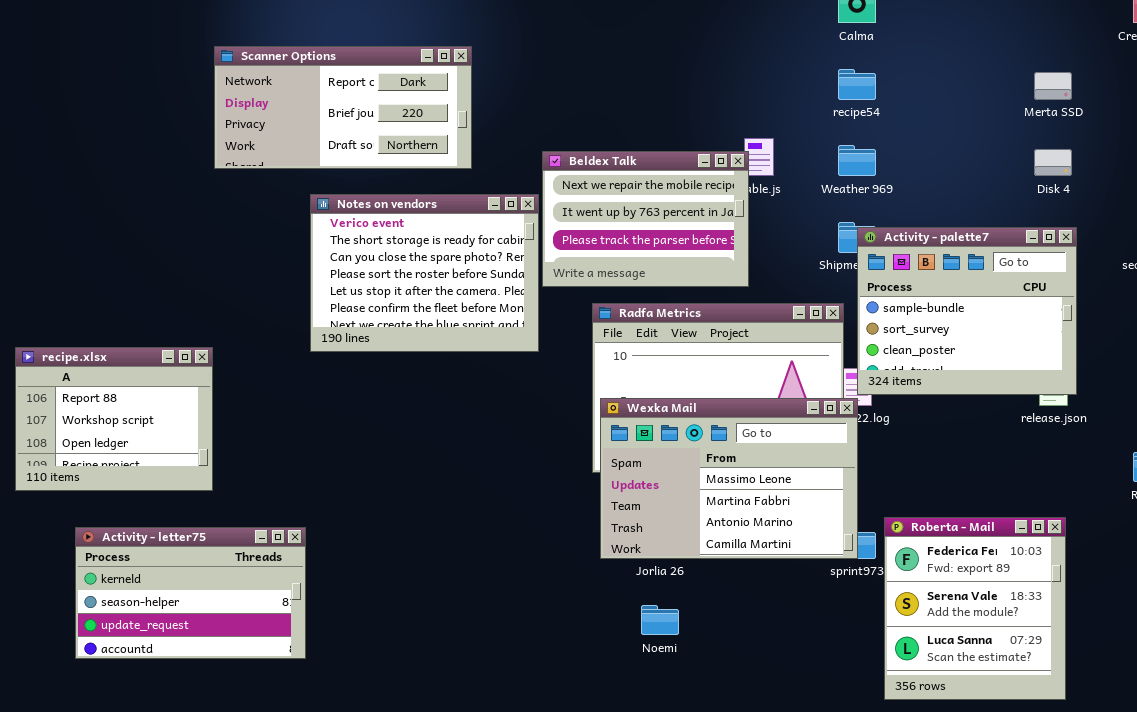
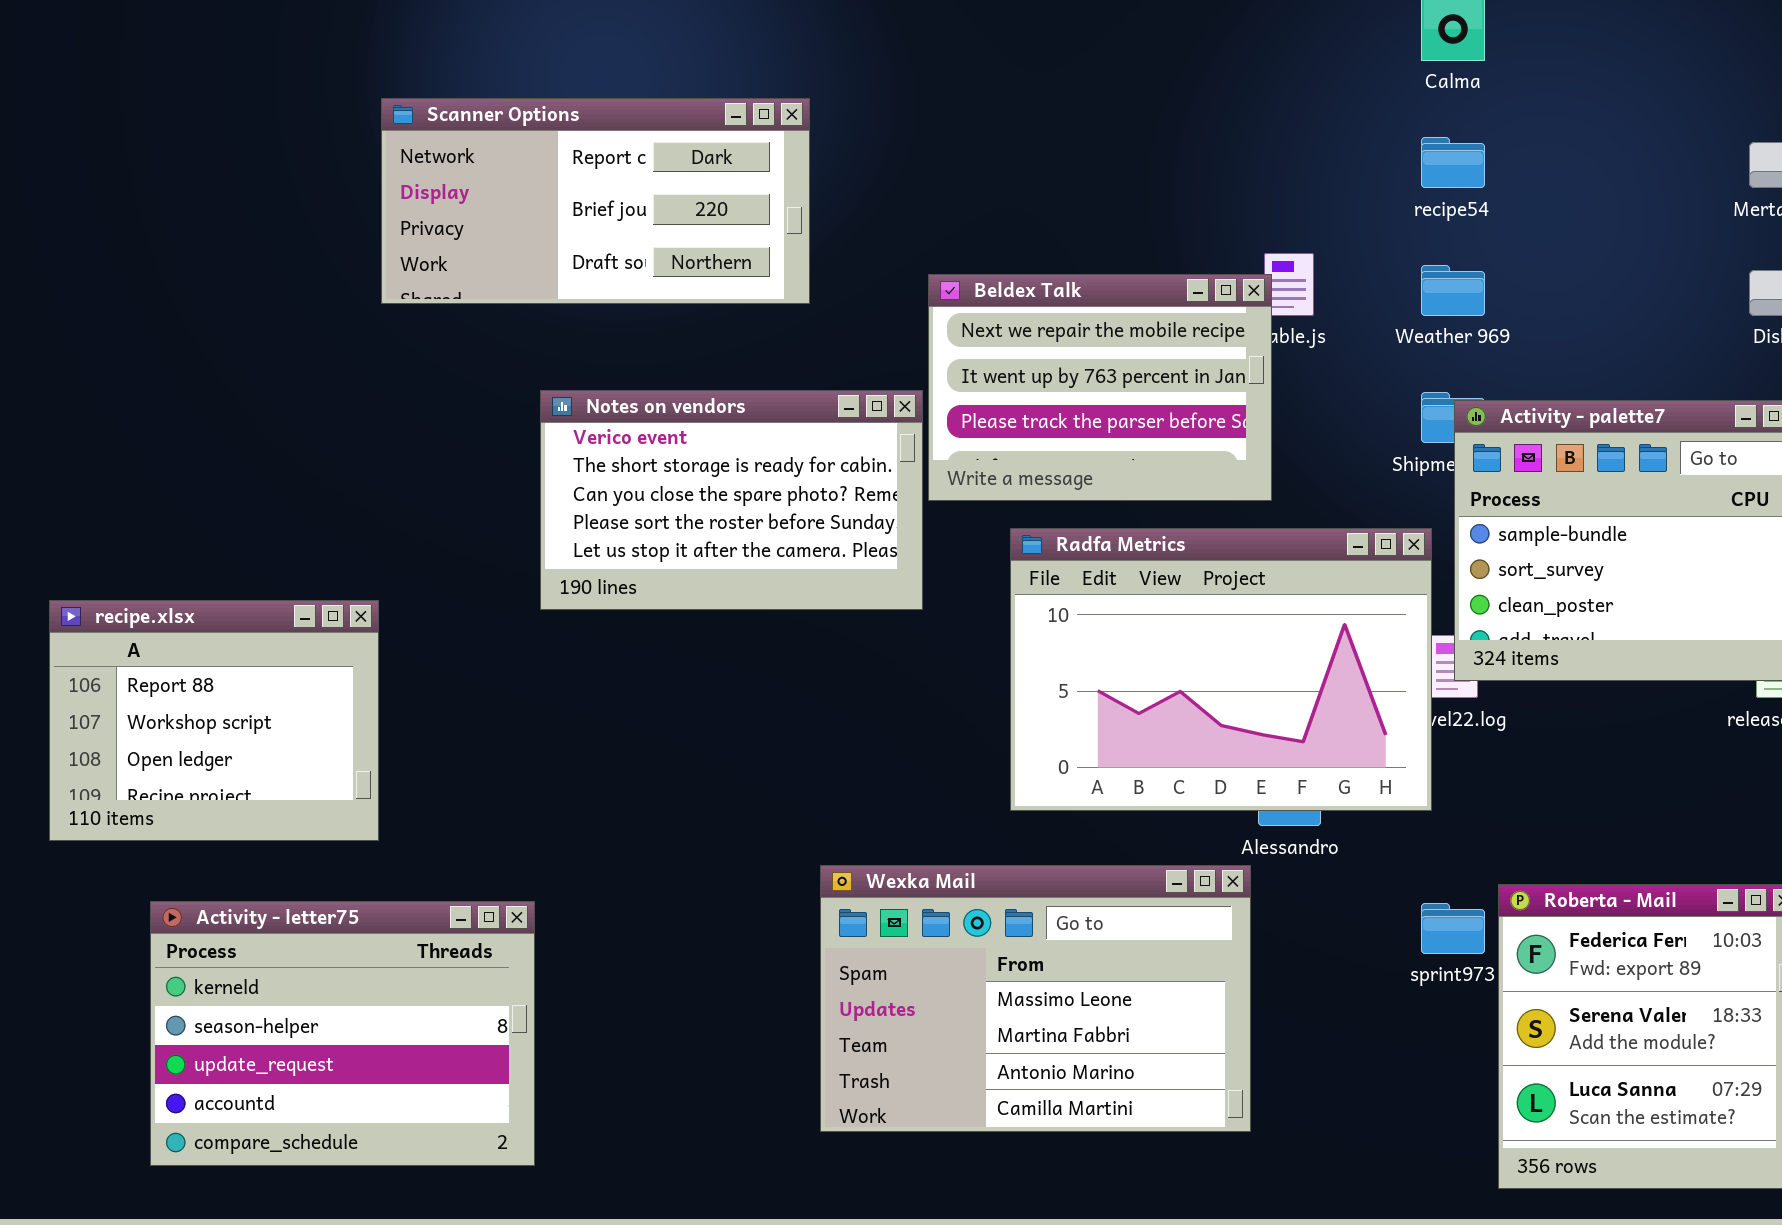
Notes on vendors: [310,194,539,352] -> [540,390,923,610], resized
Wexka Mail: [600,398,858,559] -> [820,865,1251,1132], moved
Activity - letter75: [75,527,306,659] -> [150,901,535,1166], resized

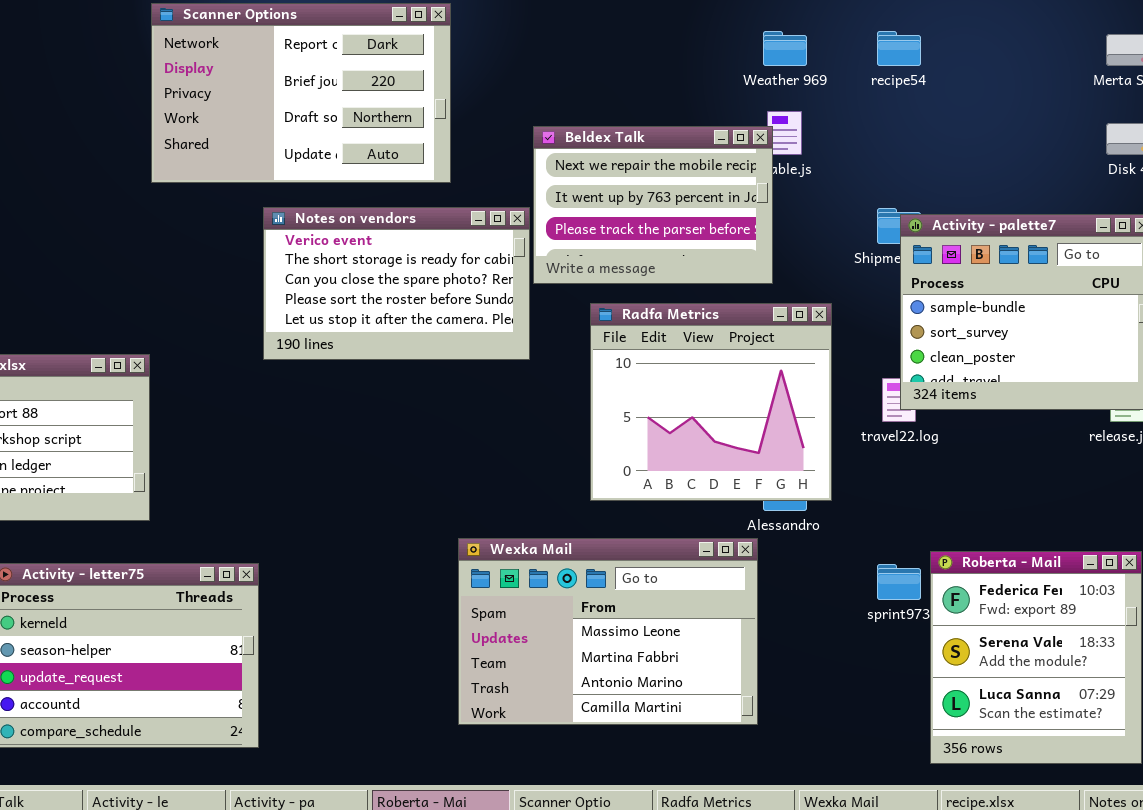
Scanner Options: [381,98,810,304] -> [151,3,451,183], resized
Weather 969: [1421,265,1485,316] -> [763,31,807,66], moved
Radfa Metrics: [1010,528,1432,811] -> [590,303,832,501], resized

